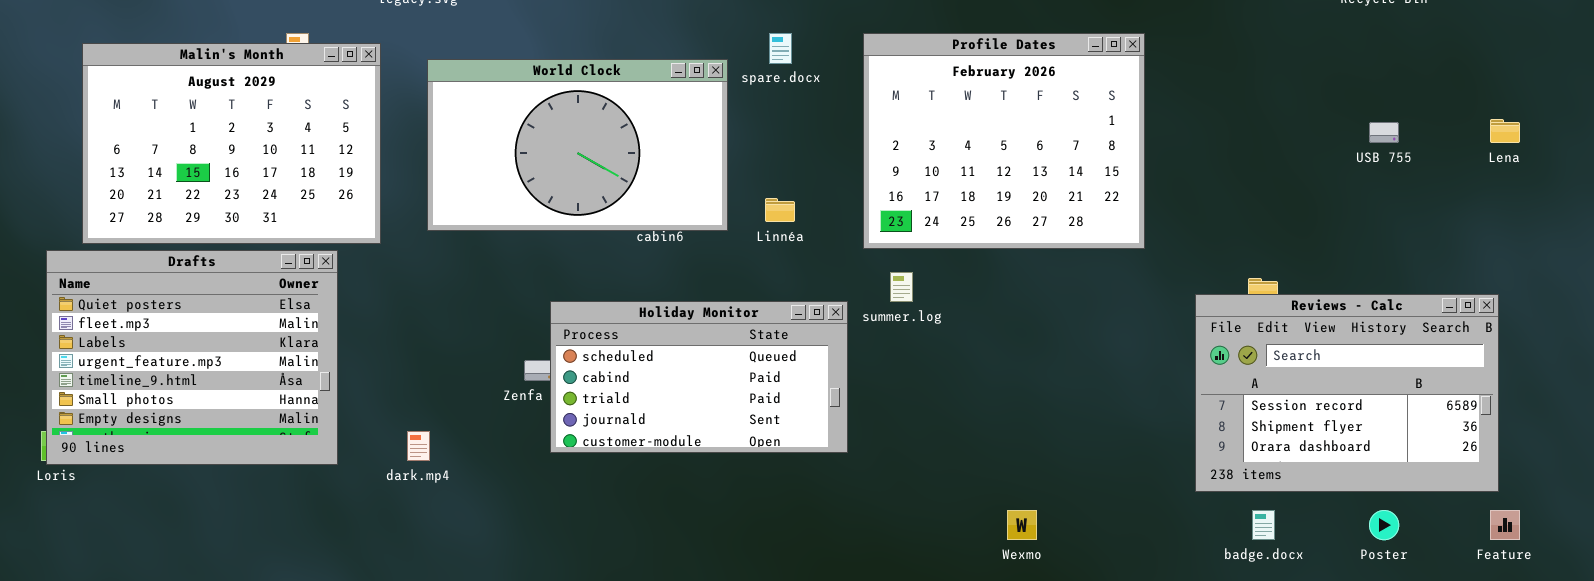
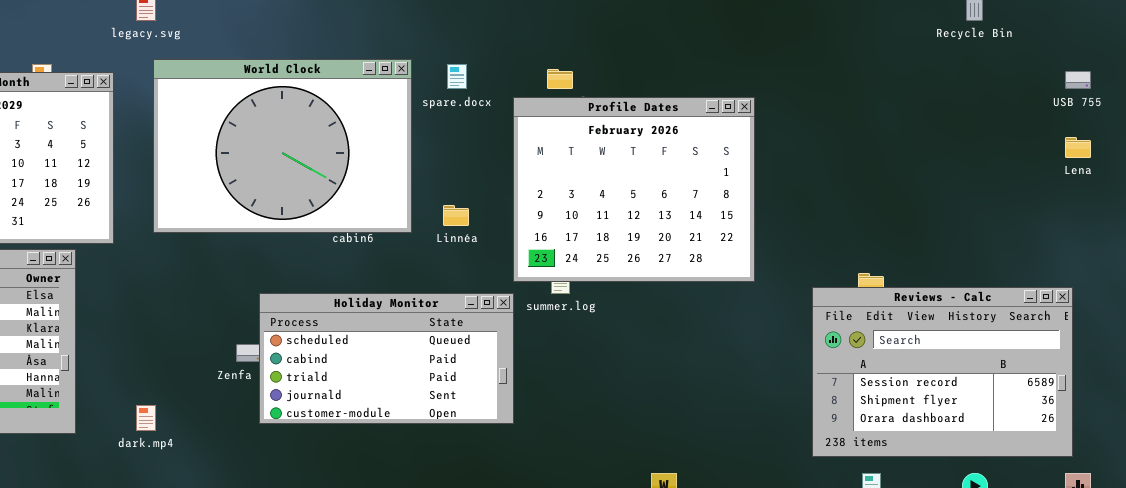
Profile Dates: [863,33,1145,249] -> [513,97,755,282], moved
World Clock: [427,59,728,231] -> [153,59,412,233], resized
USB 755: [1369,122,1399,143] -> [1065,71,1091,89], moved

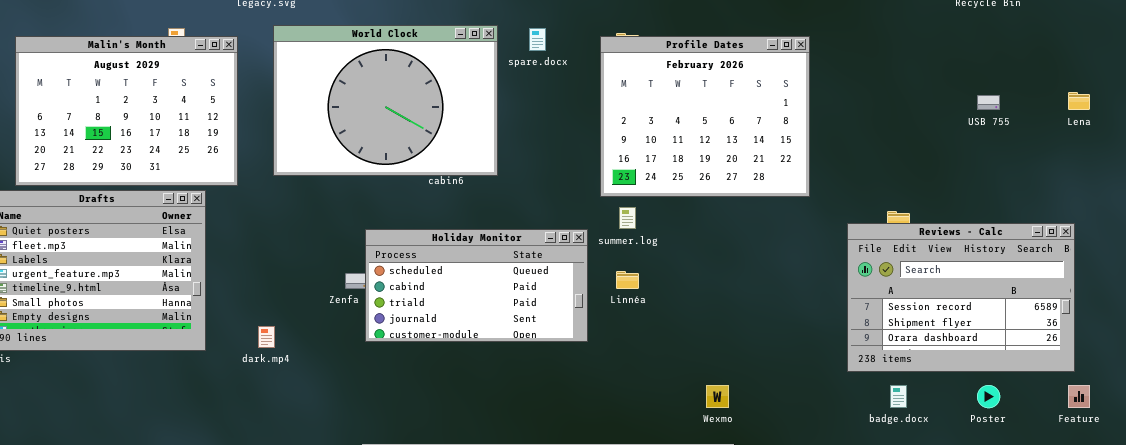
USB 755: [1065,71,1091,89] -> [977,95,1000,110], moved
Profile Dates: [513,97,755,282] -> [600,36,810,197], moved
Linnéa: [443,205,469,226] -> [616,271,639,289], moved

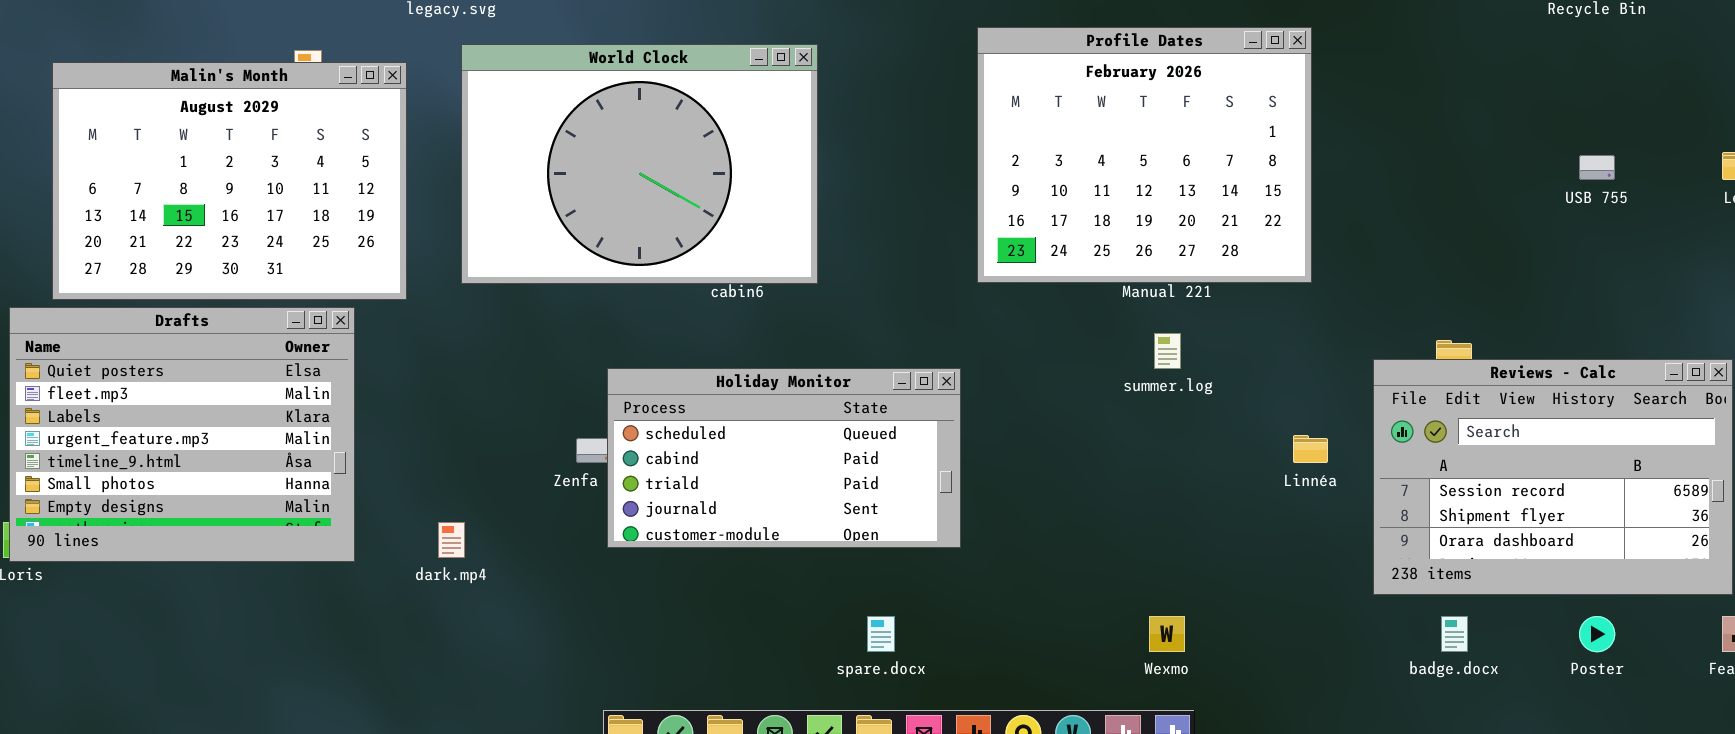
spare.docx: [529,28,546,51] -> [867,616,895,652], moved
Profile Dates: [600,36,810,197] -> [977,27,1312,283], moved
summer.log: [619,207,636,229] -> [1154,333,1181,369], moved
Linnéa: [616,271,639,289] -> [1293,435,1328,463], moved

